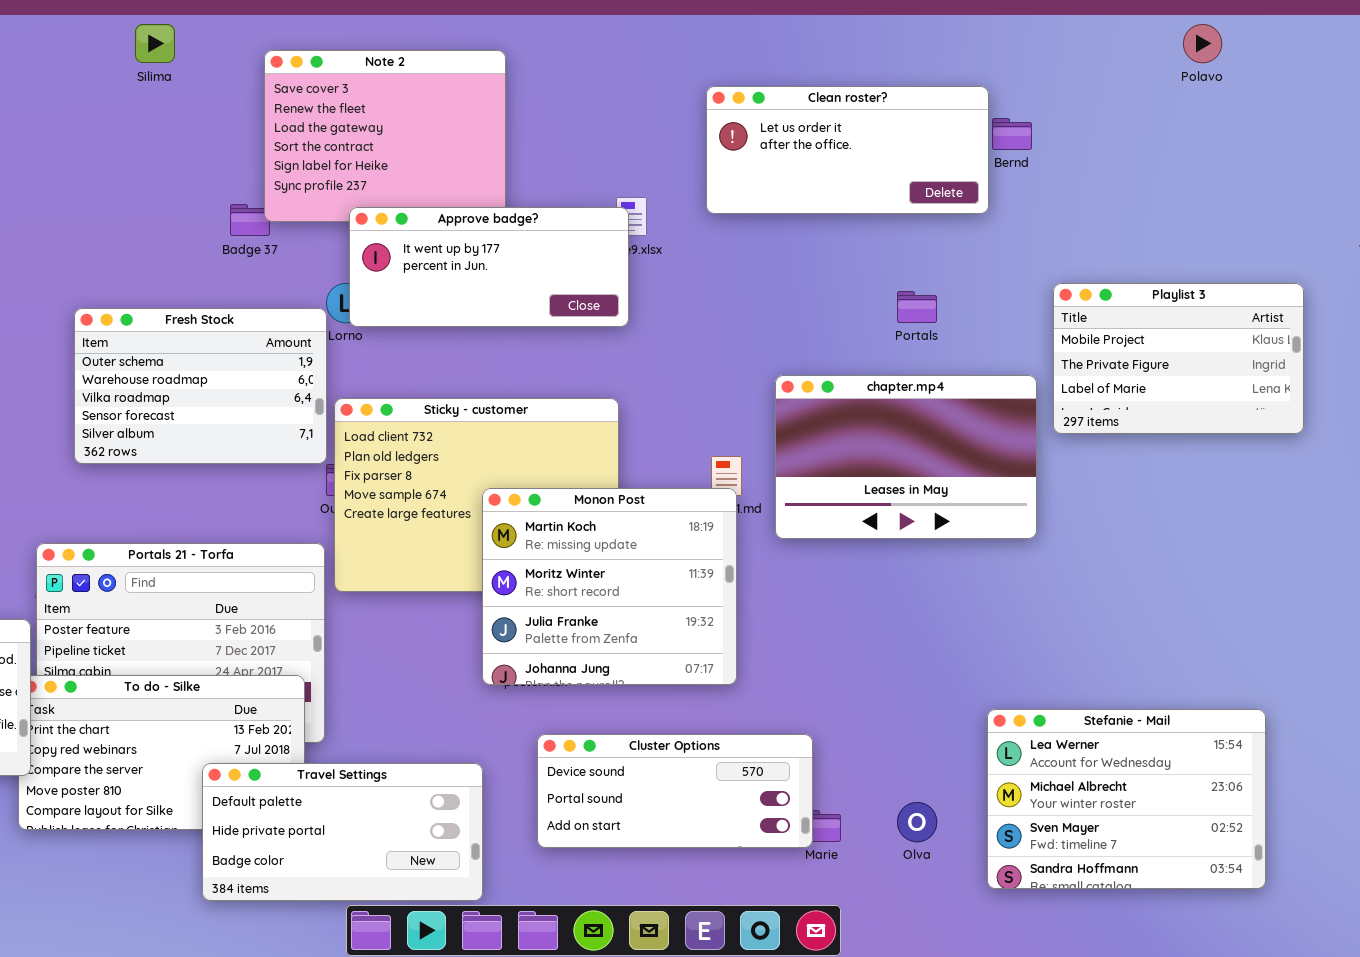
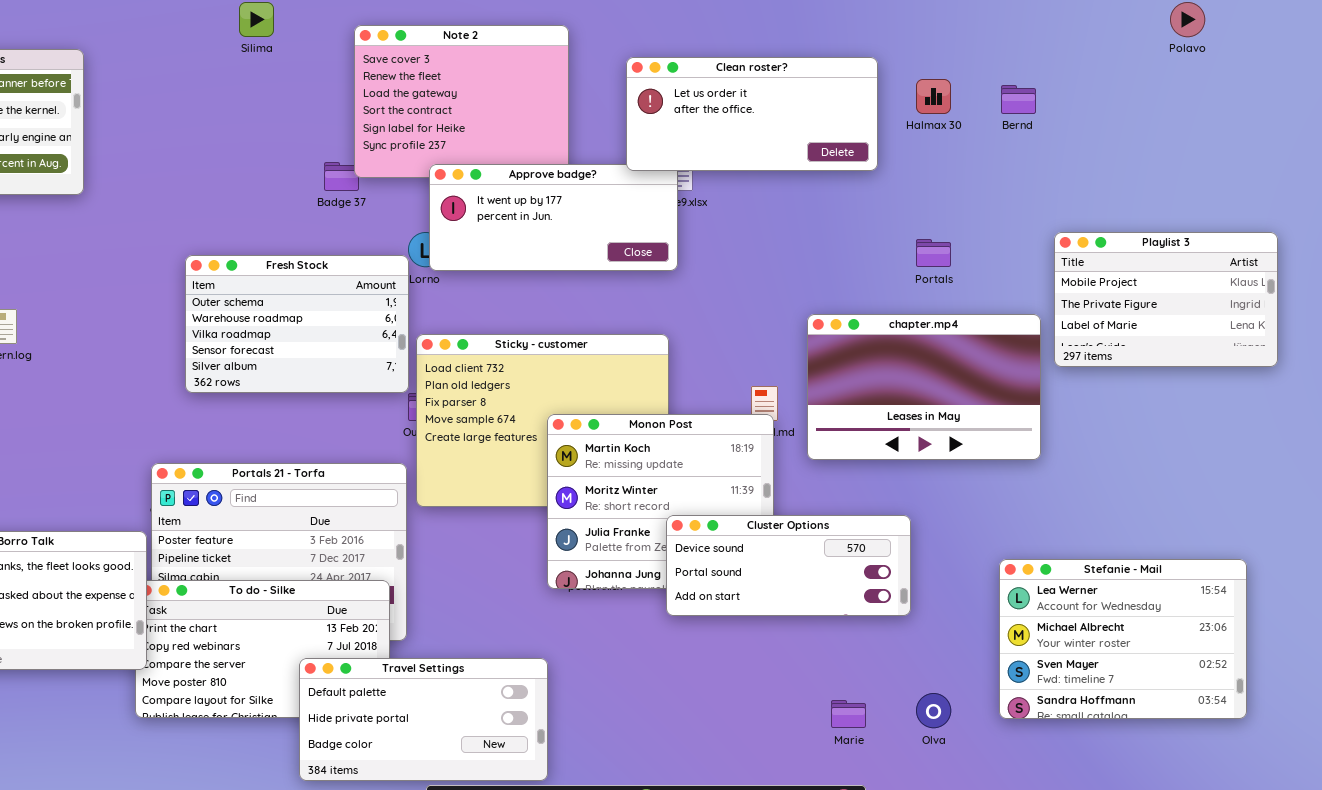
Clean roster?: [706,86,989,214] -> [626,57,878,171], moved
Stefanie - Mail: [987,709,1266,889] -> [999,559,1247,719], moved
Cluster Options: [537,734,813,848] -> [666,515,911,616], moved

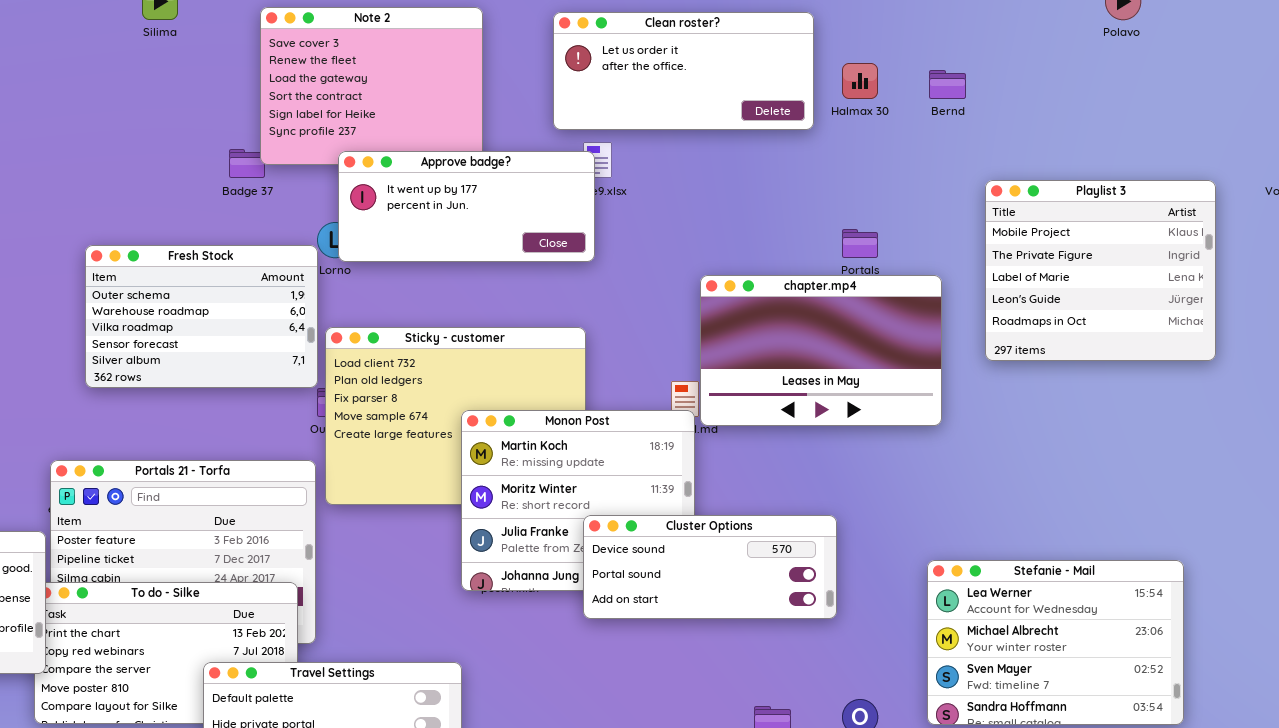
Clean roster?: [626,57,878,171] -> [553,12,814,130], moved
Playlist 3: [1054,232,1278,367] -> [985,180,1216,361], resized
chapter.mp4: [807,314,1041,460] -> [700,275,942,426], moved

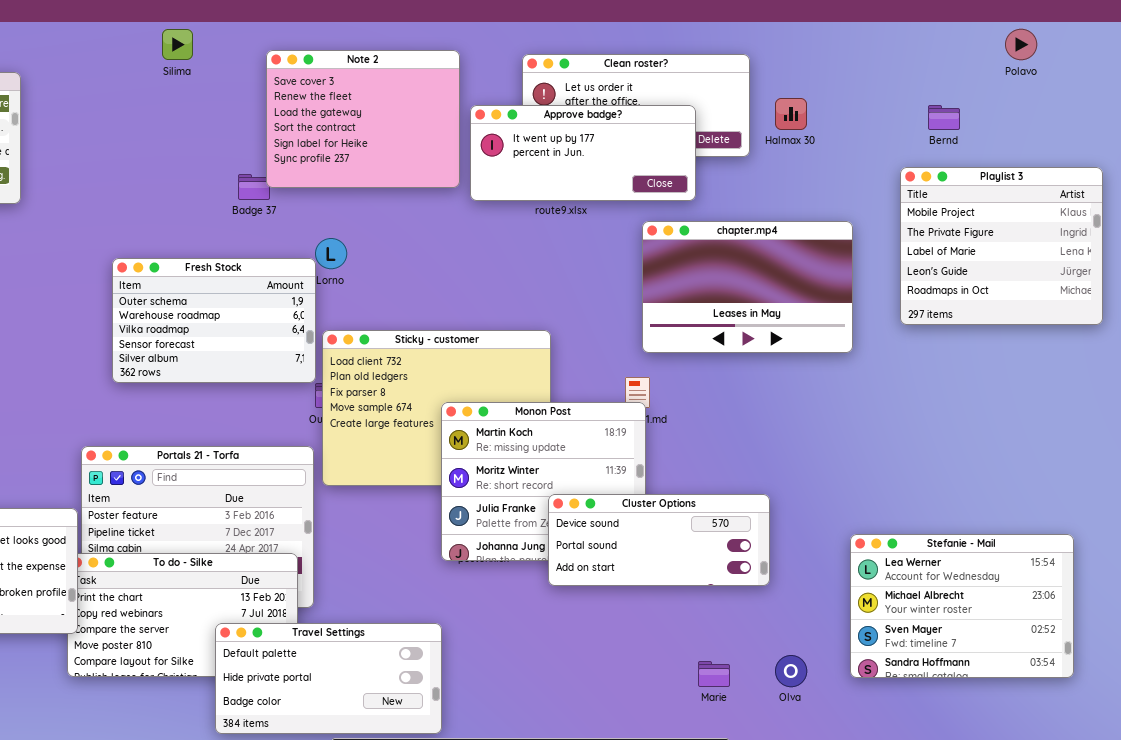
Bernd: [929,70,966,99] -> [928,105,960,130], moved
Approve badge?: [338,151,595,262] -> [470,105,696,201], moved
Playlist 3: [985,180,1216,361] -> [900,167,1103,325], moved
chapter.mp4: [700,275,942,426] -> [642,221,853,353], moved

